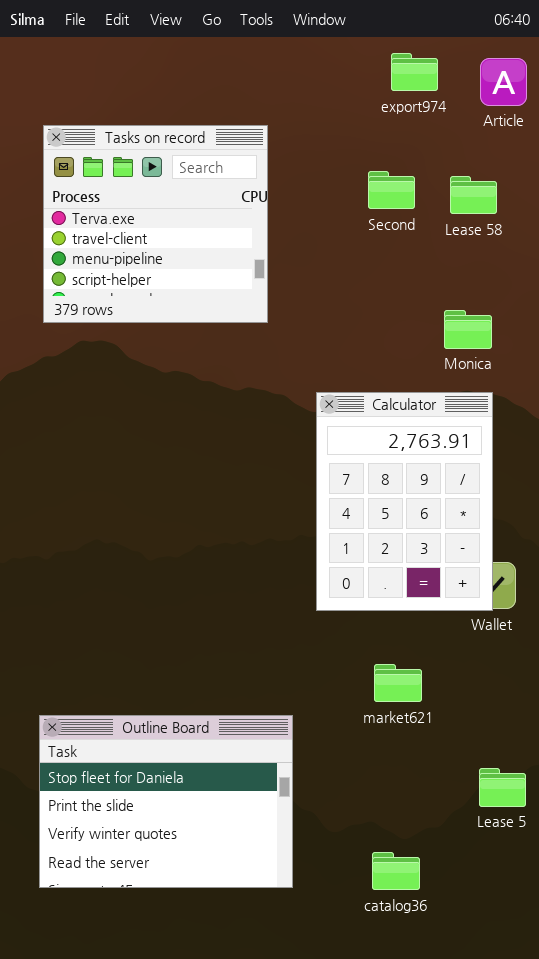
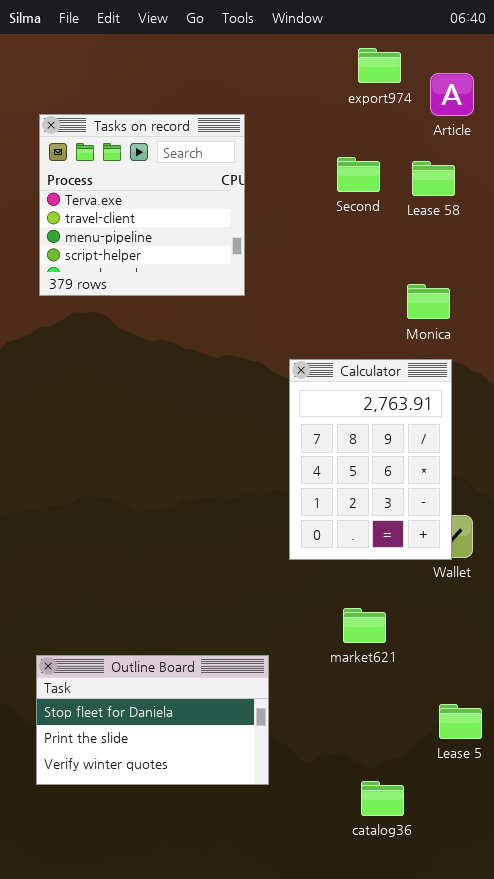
Article: [480,58,527,106] -> [430,73,474,116], moved
Outline Board: [39,715,293,888] -> [36,655,269,785], resized
catalog36: [372,852,420,890] -> [361,781,404,816], moved

